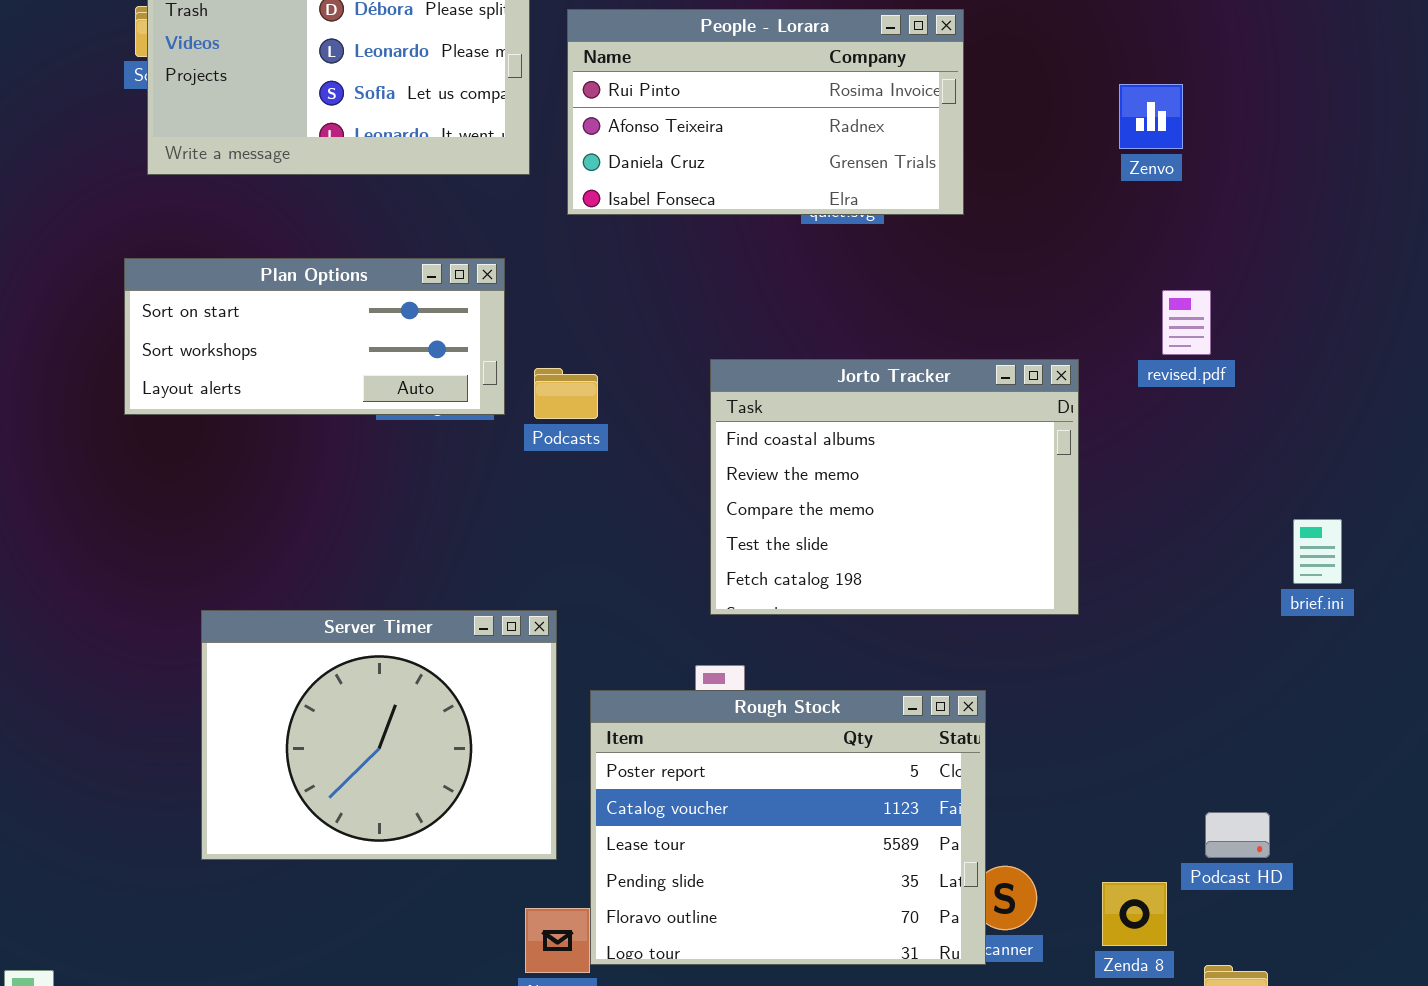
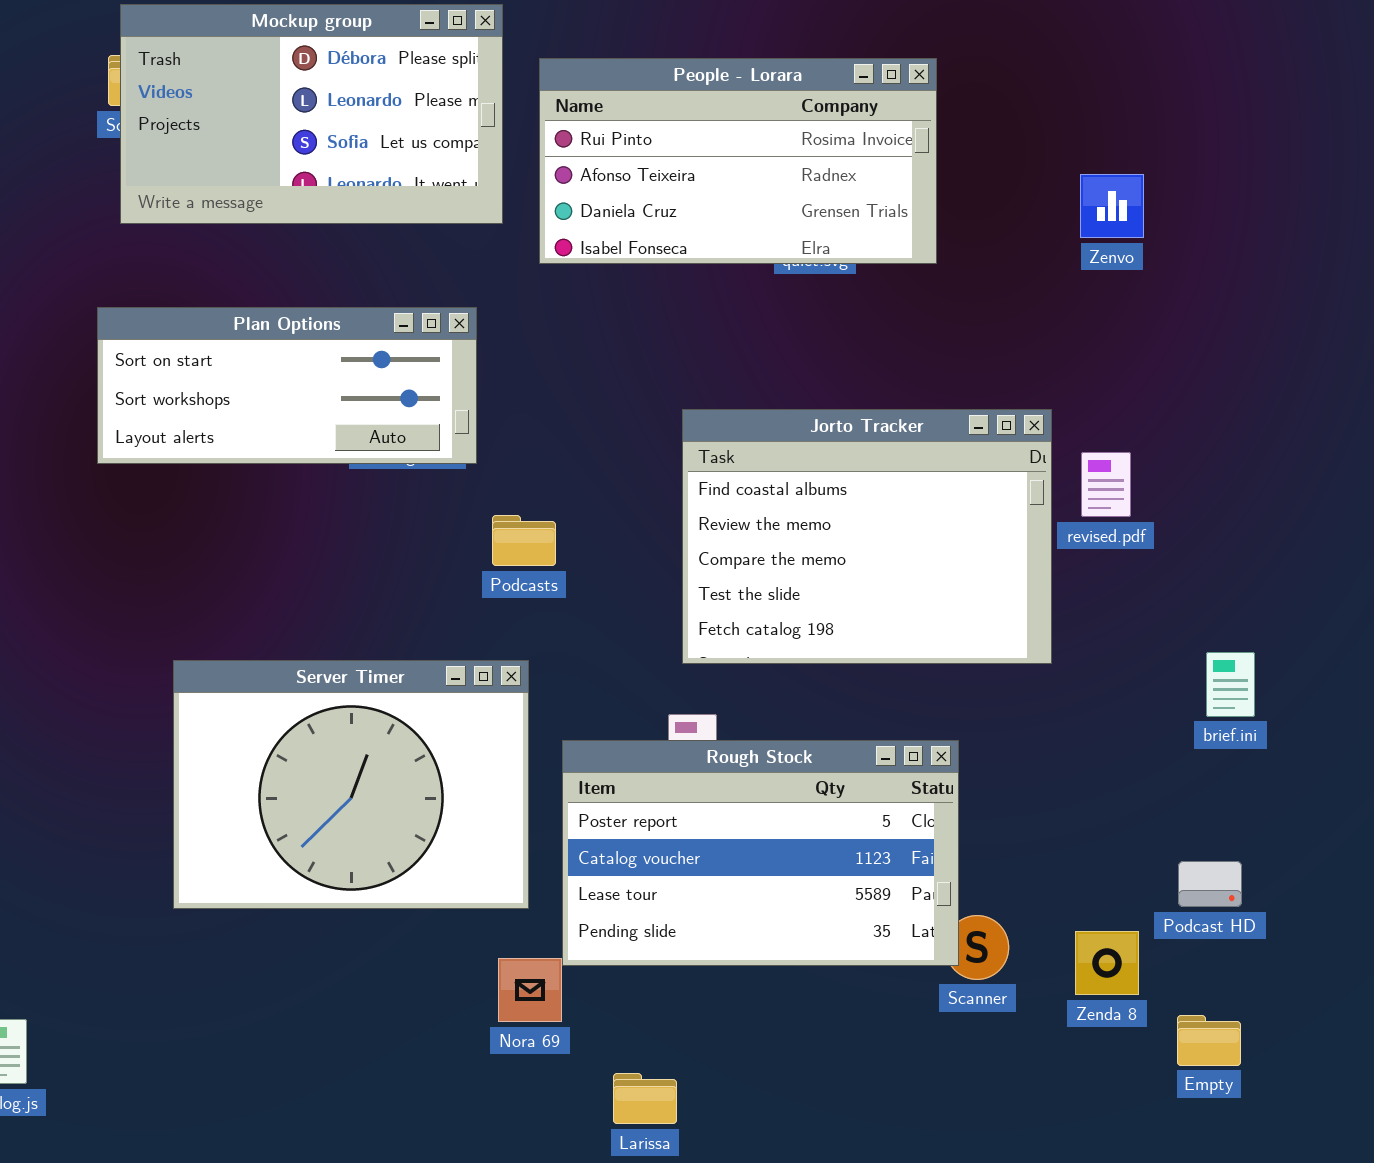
Zenvo: [1119,84,1183,149] -> [1080,174,1144,238], moved
revised.pdf: [1162,290,1211,355] -> [1081,452,1131,517], moved
Podcasts: [534,368,598,419] -> [492,515,556,566], moved
brief.ini: [1293,519,1342,584] -> [1206,652,1255,717], moved
Rough Stock: [590,690,986,965] -> [562,740,959,966], resized

